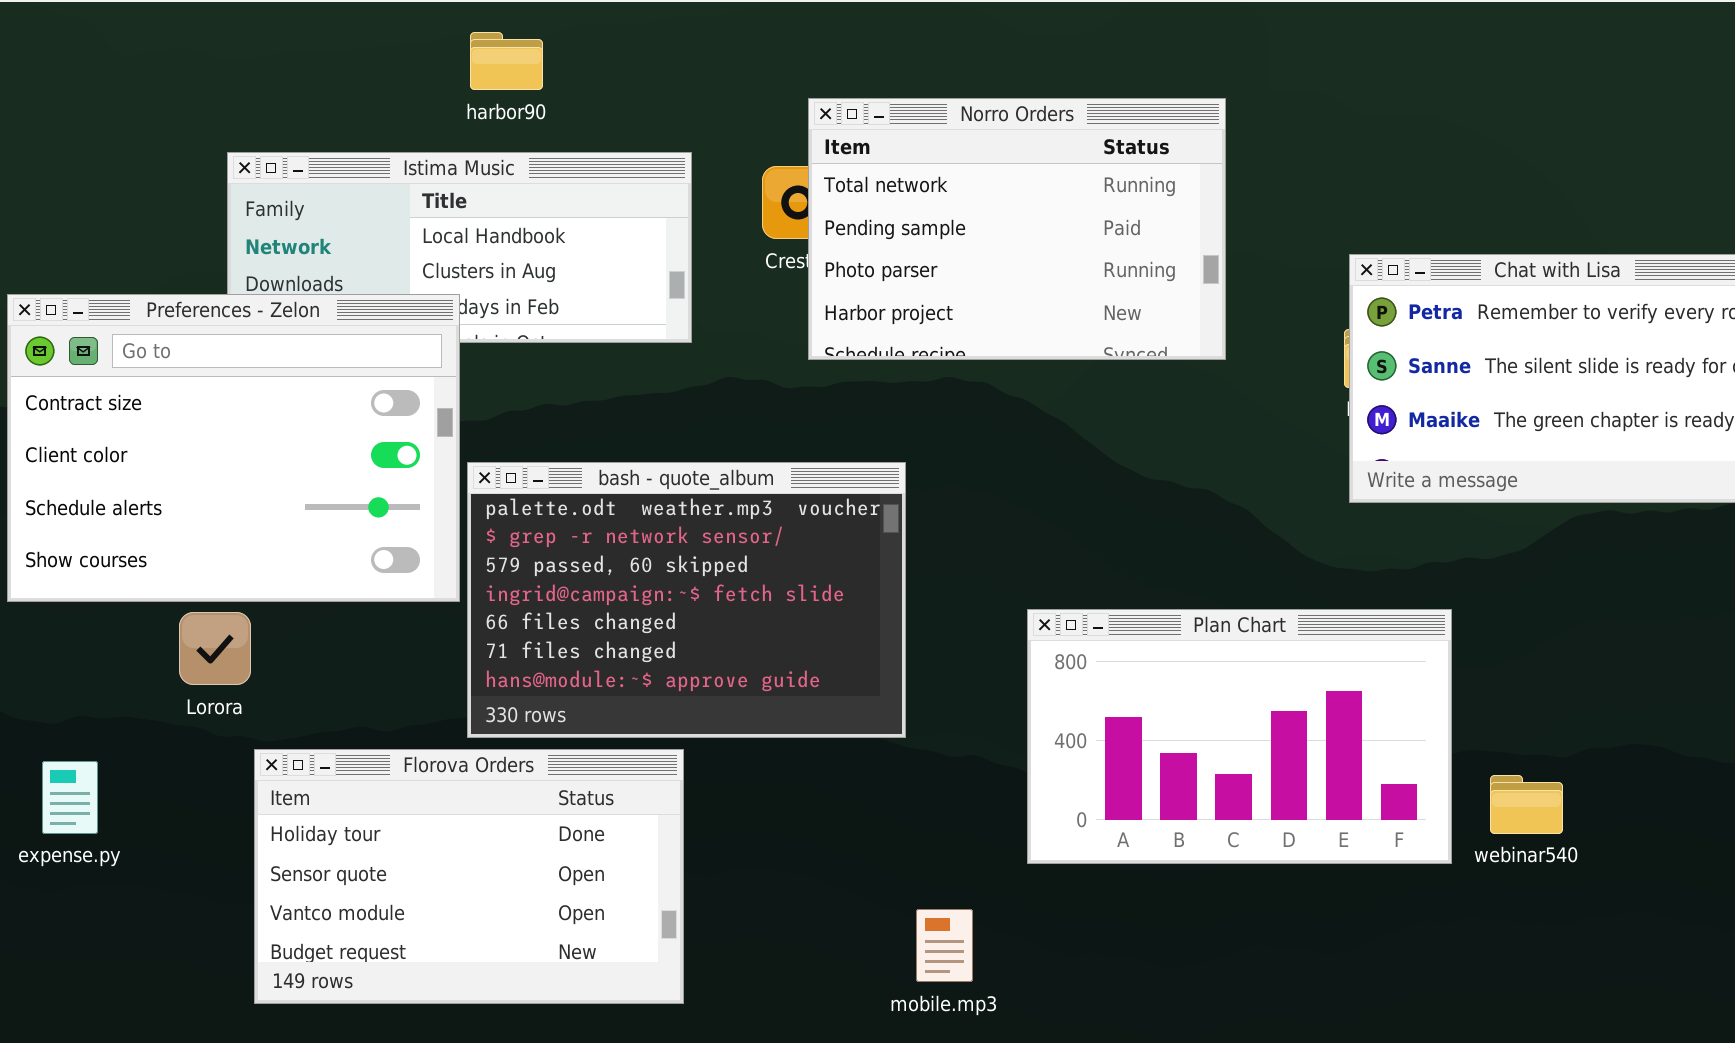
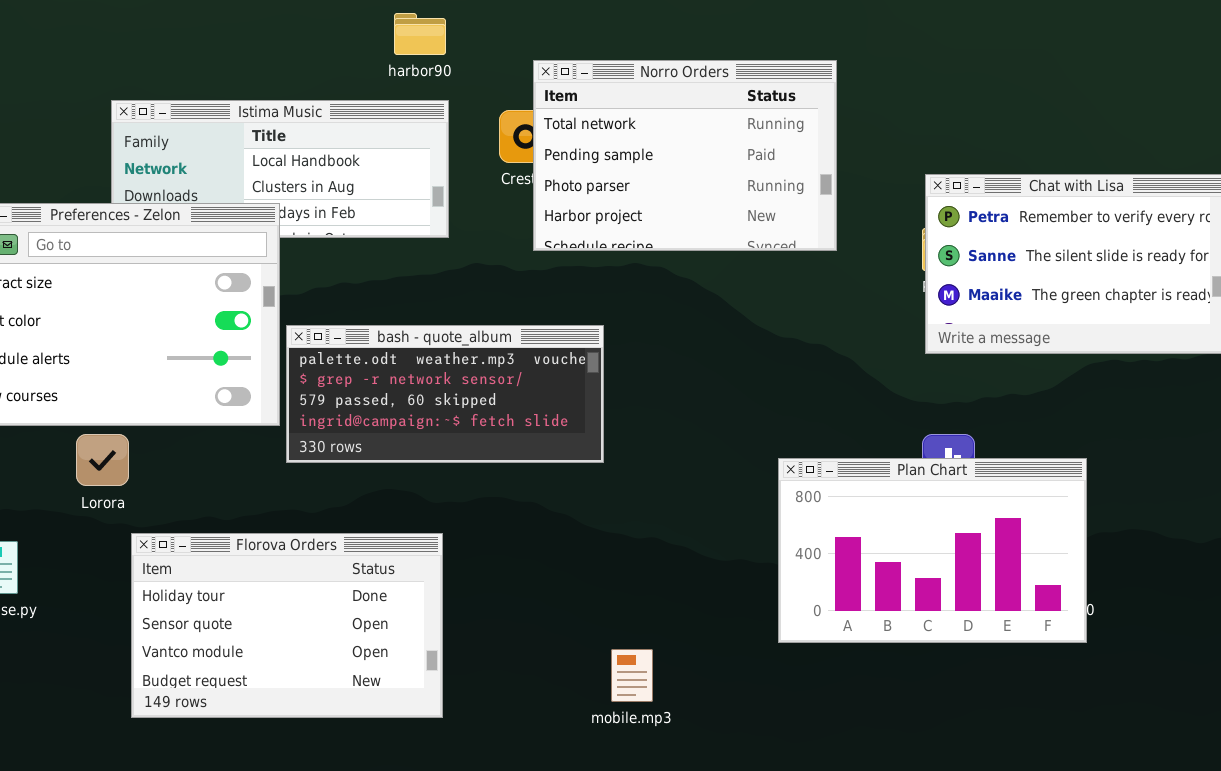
harbor90: [470,32,543,90] -> [394,13,446,55], moved
bash - quote_album: [467,462,906,738] -> [286,325,604,463], resized
Plan Chart: [1027,609,1452,864] -> [778,458,1087,643], moved

